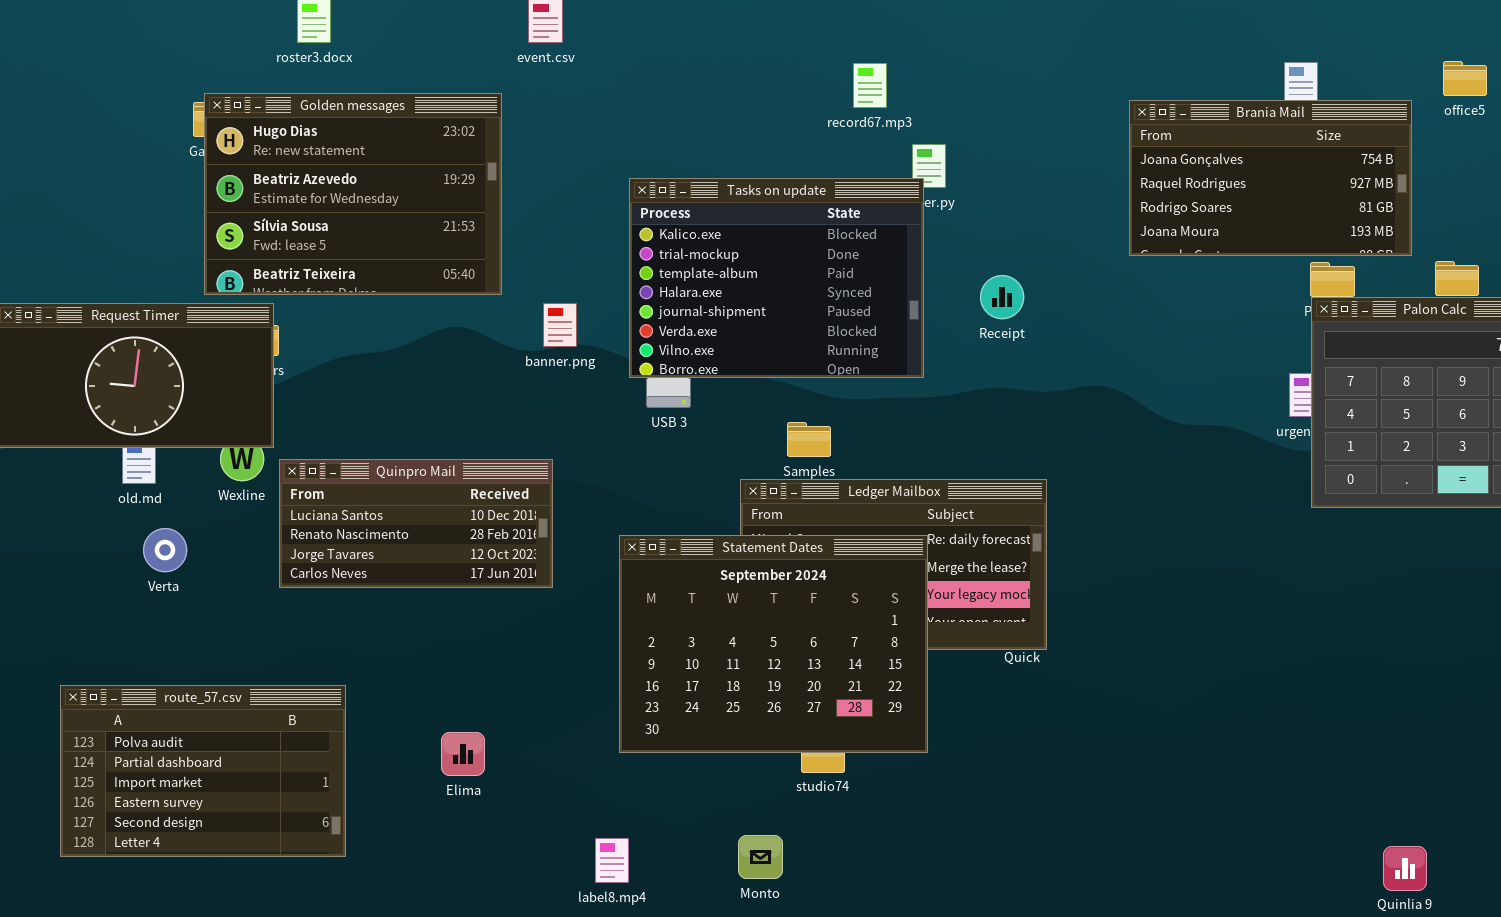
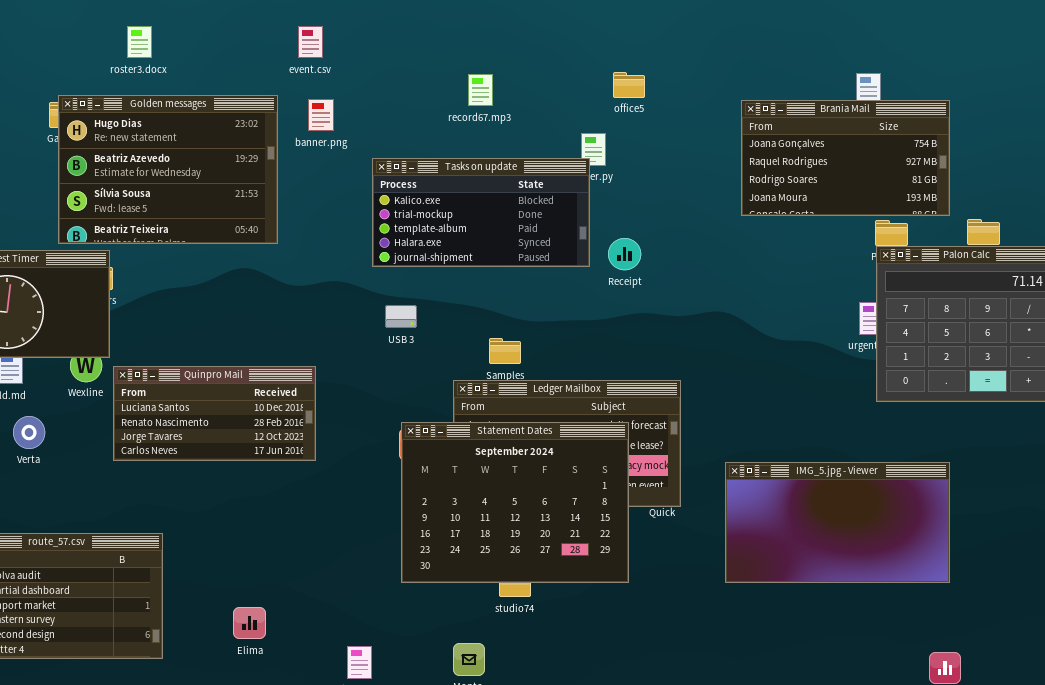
office5: [1443,61,1487,96] -> [613,72,645,98], moved
record67.mp3: [853,63,887,108] -> [468,74,493,106], moved
Tasks on update: [629,178,924,378] -> [372,158,590,267], resized
Receipt: [980,275,1024,319] -> [608,238,641,270], moved
banner.png: [543,303,577,347] -> [308,99,334,131], moved
Statement Dates: [619,535,928,753] -> [401,422,629,583], moved
IMG_5.jpg - Viewer: none -> [725,462,950,583], opened
Elima: [441,732,485,776] -> [233,607,266,639], moved

